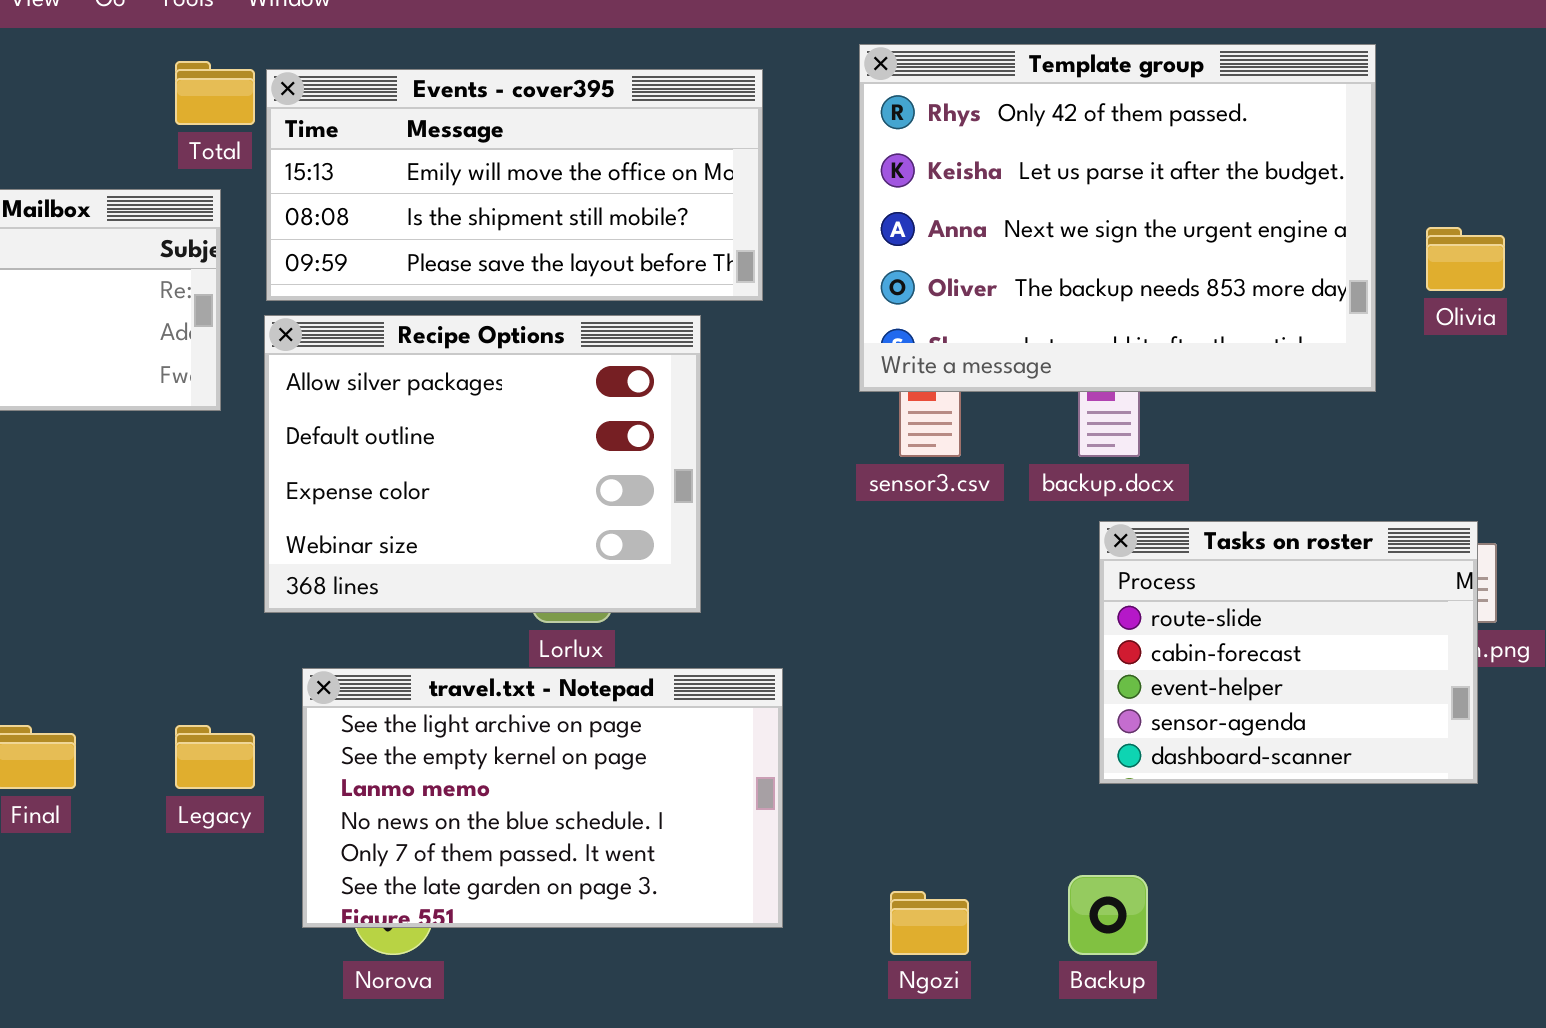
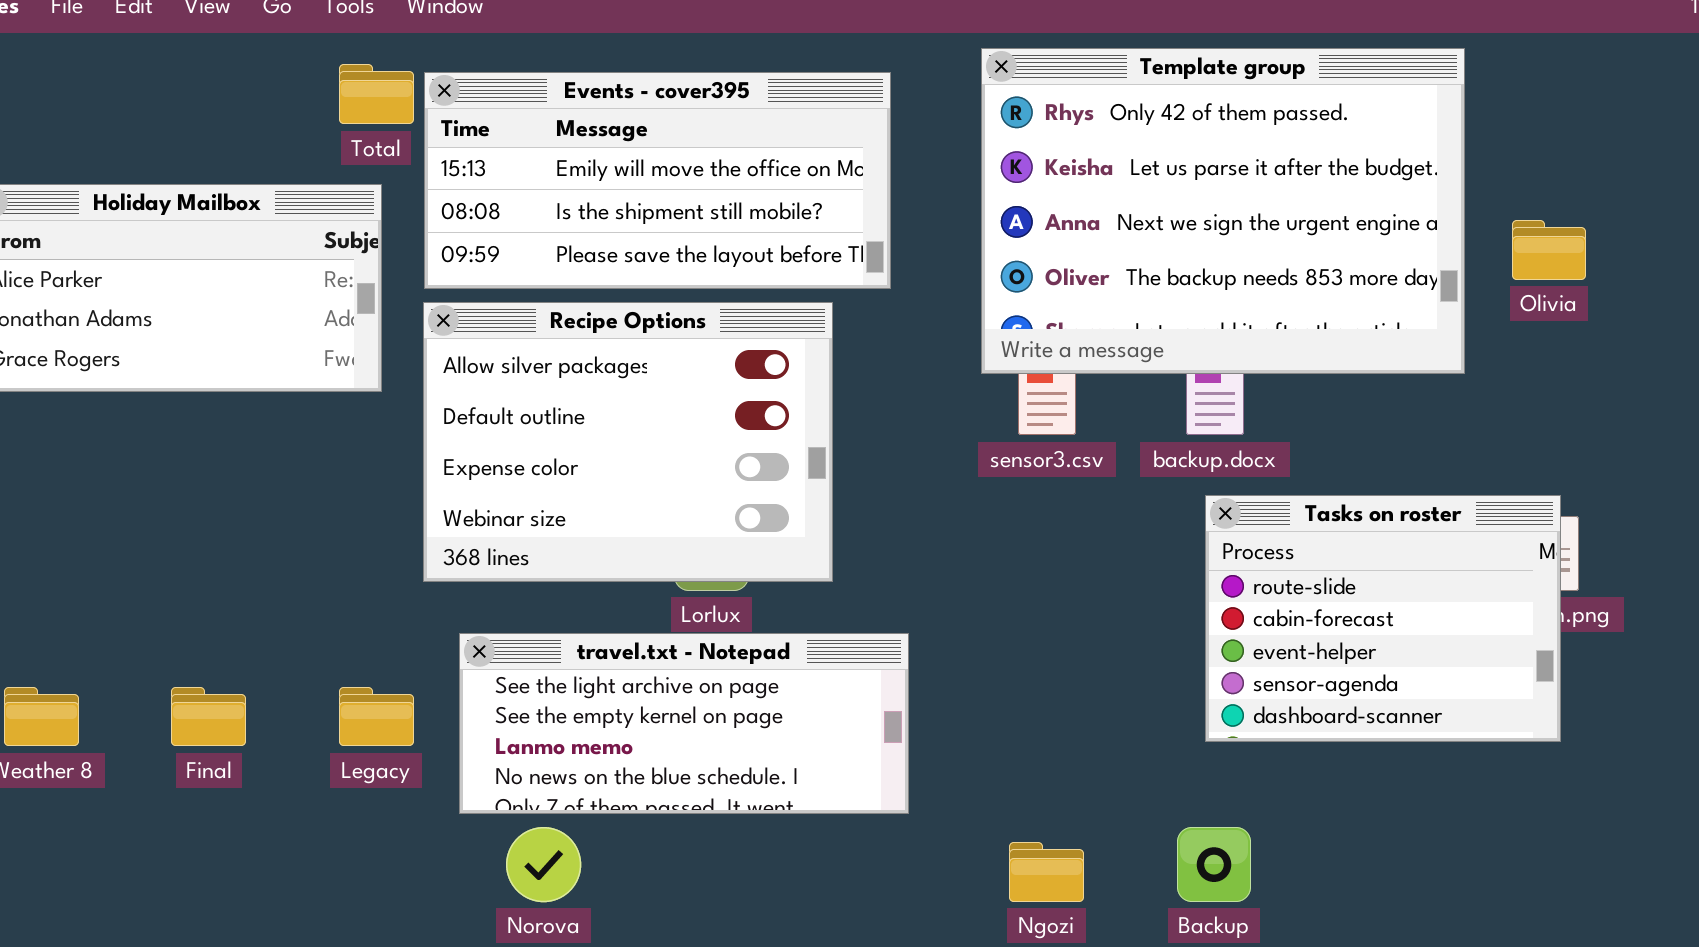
travel.txt - Notepad: [302,668,783,928] -> [459,633,909,814], resized

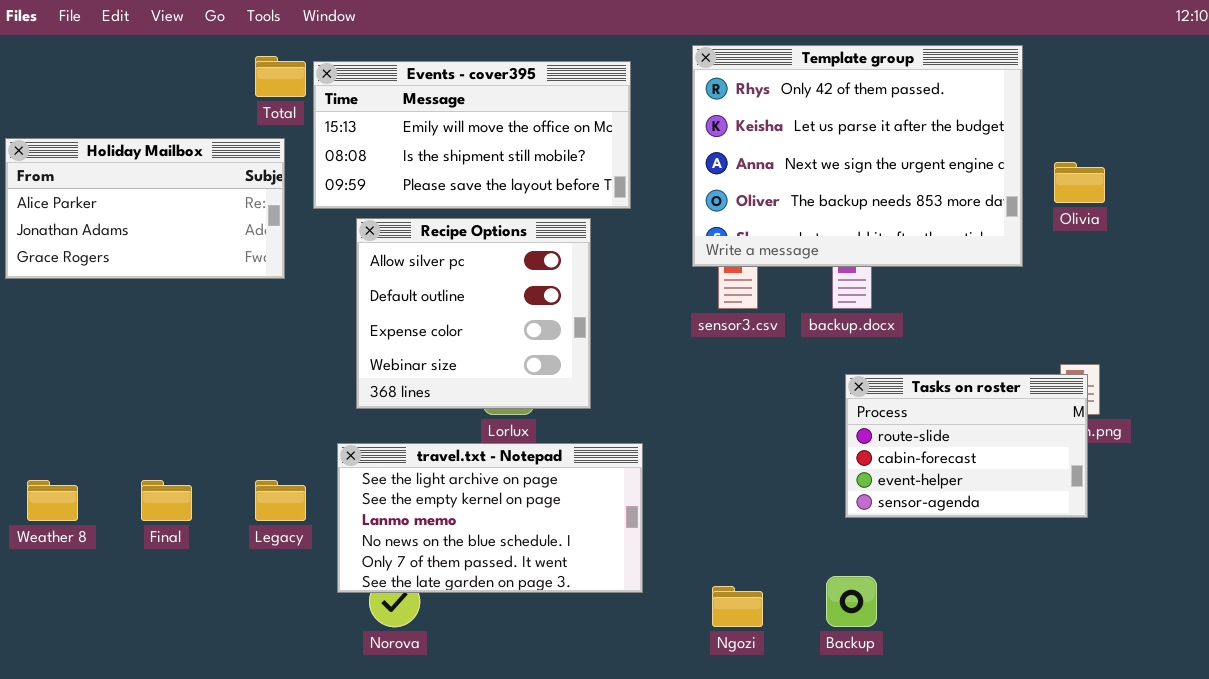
Recipe Options: [423,302,833,582] -> [356,218,591,409], resized
Tasks on roster: [1205,495,1561,742] -> [845,374,1088,518], resized
travel.txt - Notepad: [459,633,909,814] -> [337,443,643,593], resized

